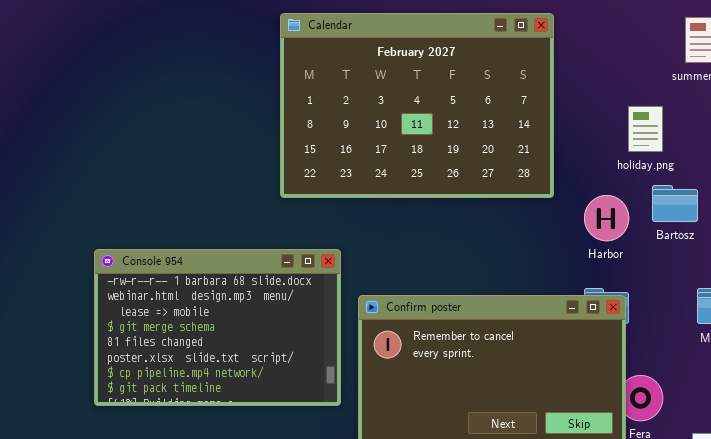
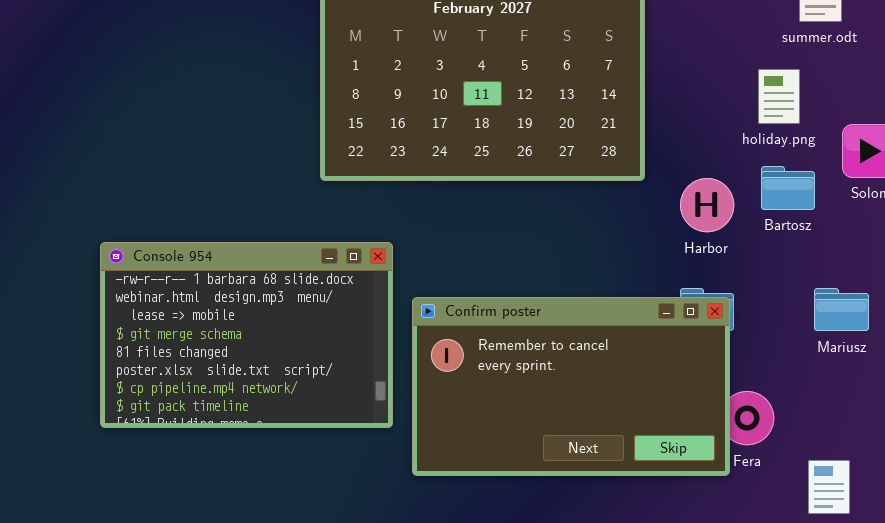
holiday.png: [628,106,663,152] -> [758,69,800,124], moved

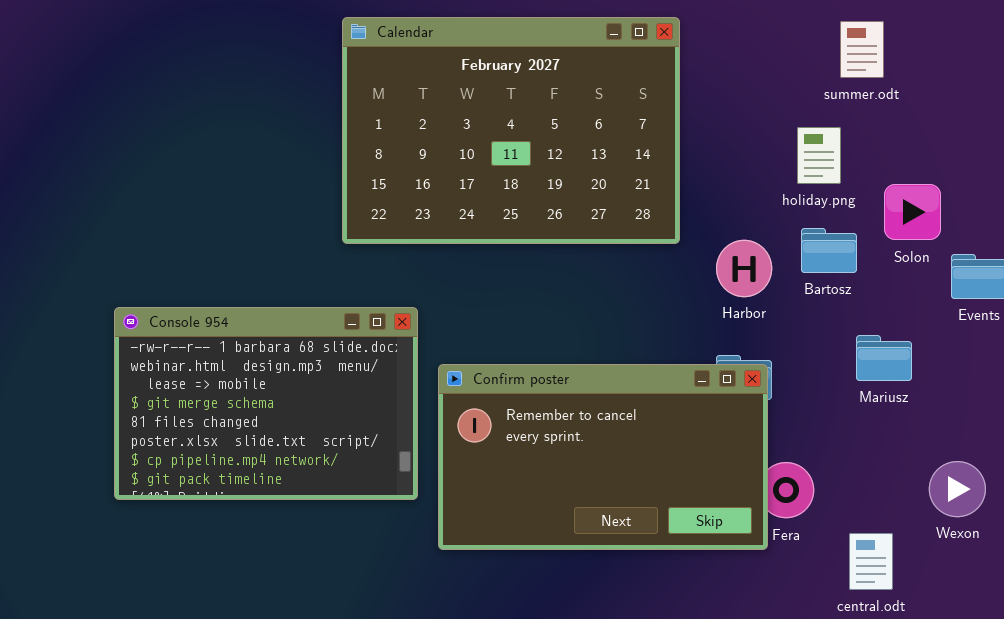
Mariusz: [814,288,869,331] -> [856,335,912,381], moved

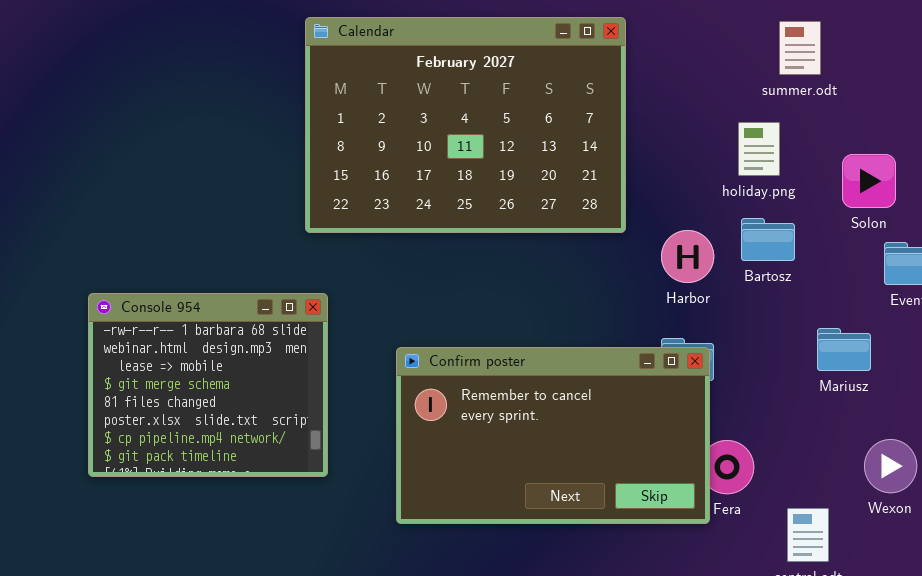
Solon: [884,184,941,240] -> [842,154,896,208], moved
Console 954: [114,307,418,500] -> [88,293,328,477], resized
Mariusz: [856,335,912,381] -> [817,328,871,371], moved

